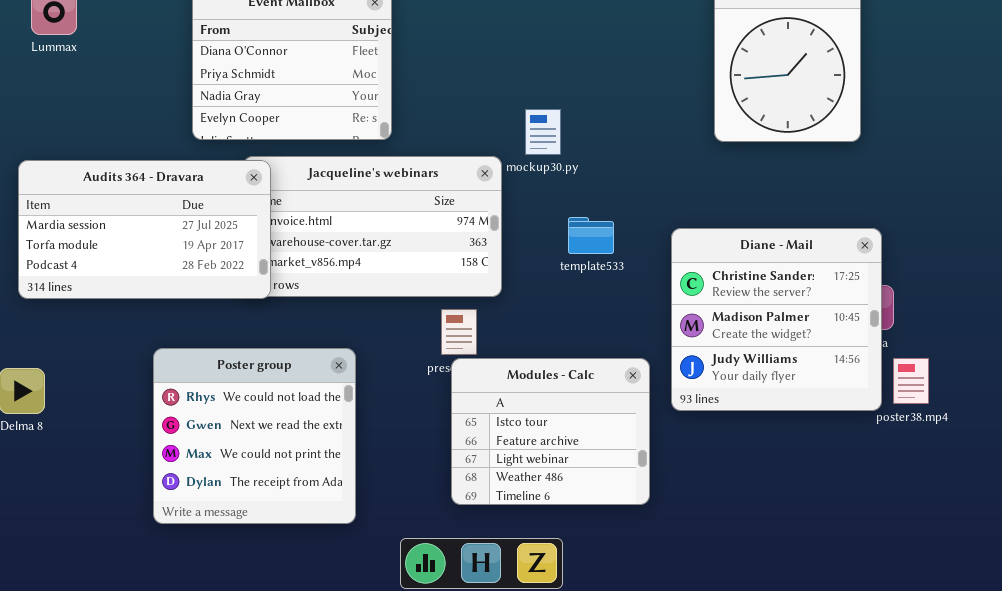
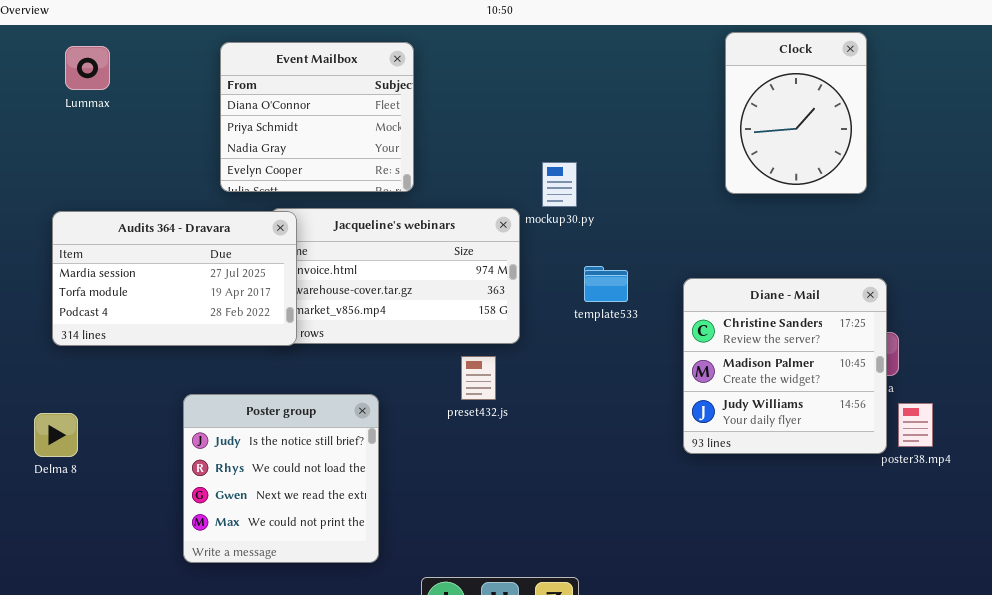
Poster group: [153,348,356,524] -> [183,394,379,563], scrolled up 1 row
Modules - Calc: [451,358,650,505] -> none, closed

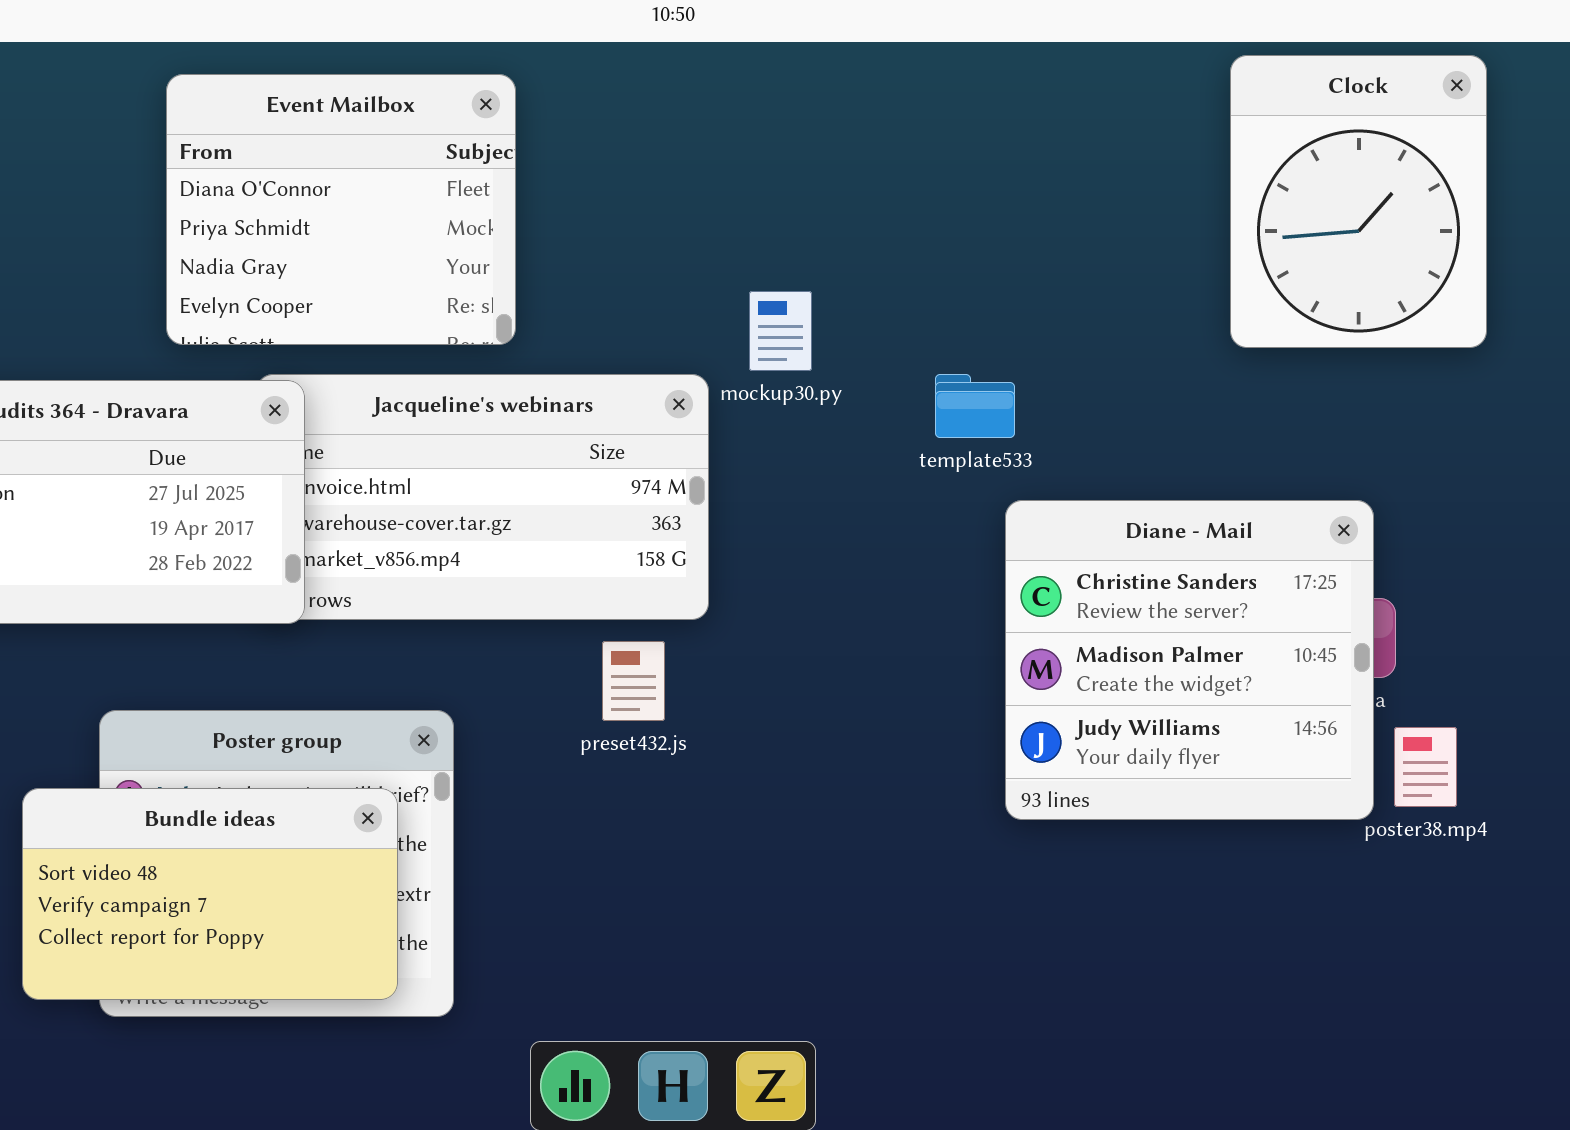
Clock: [725,32,867,194] -> [1230,55,1487,348], moved
template533: [584,266,628,302] -> [935,374,1015,438], moved
Bundle ideas: none -> [22,788,398,1000], opened

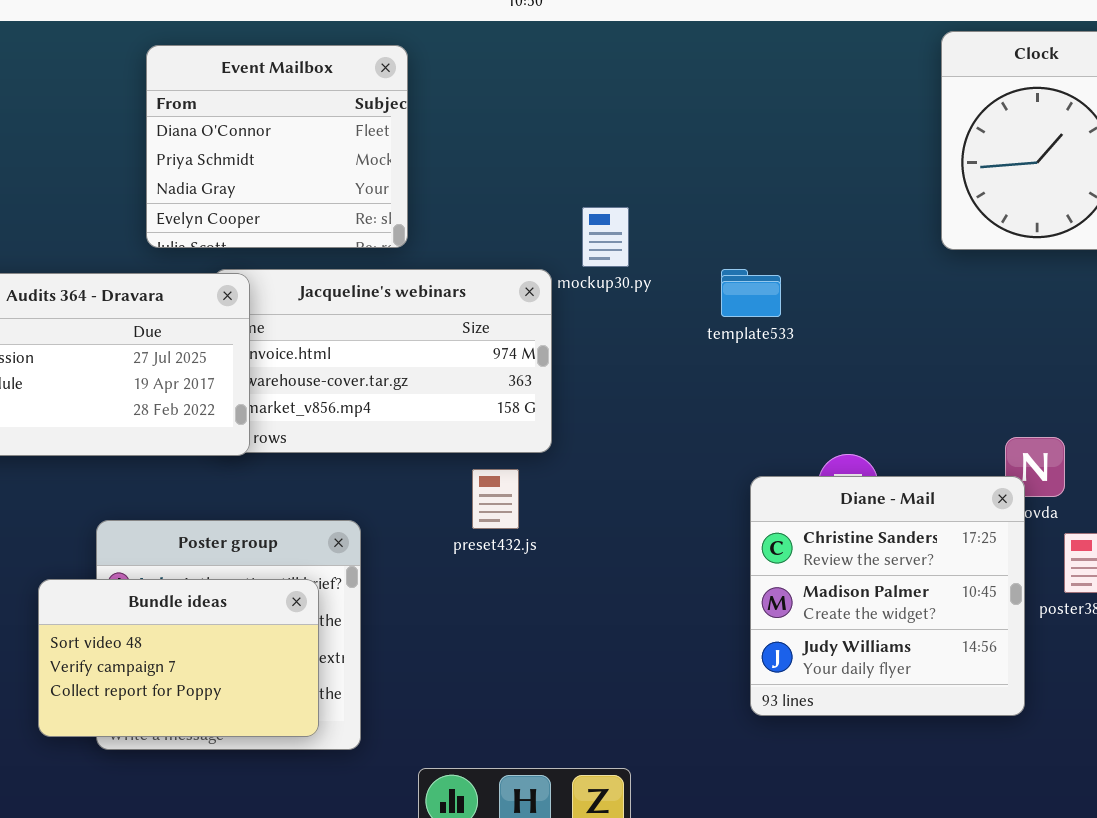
Diane - Mail: [1005,500,1374,820] -> [750,476,1025,716], moved

